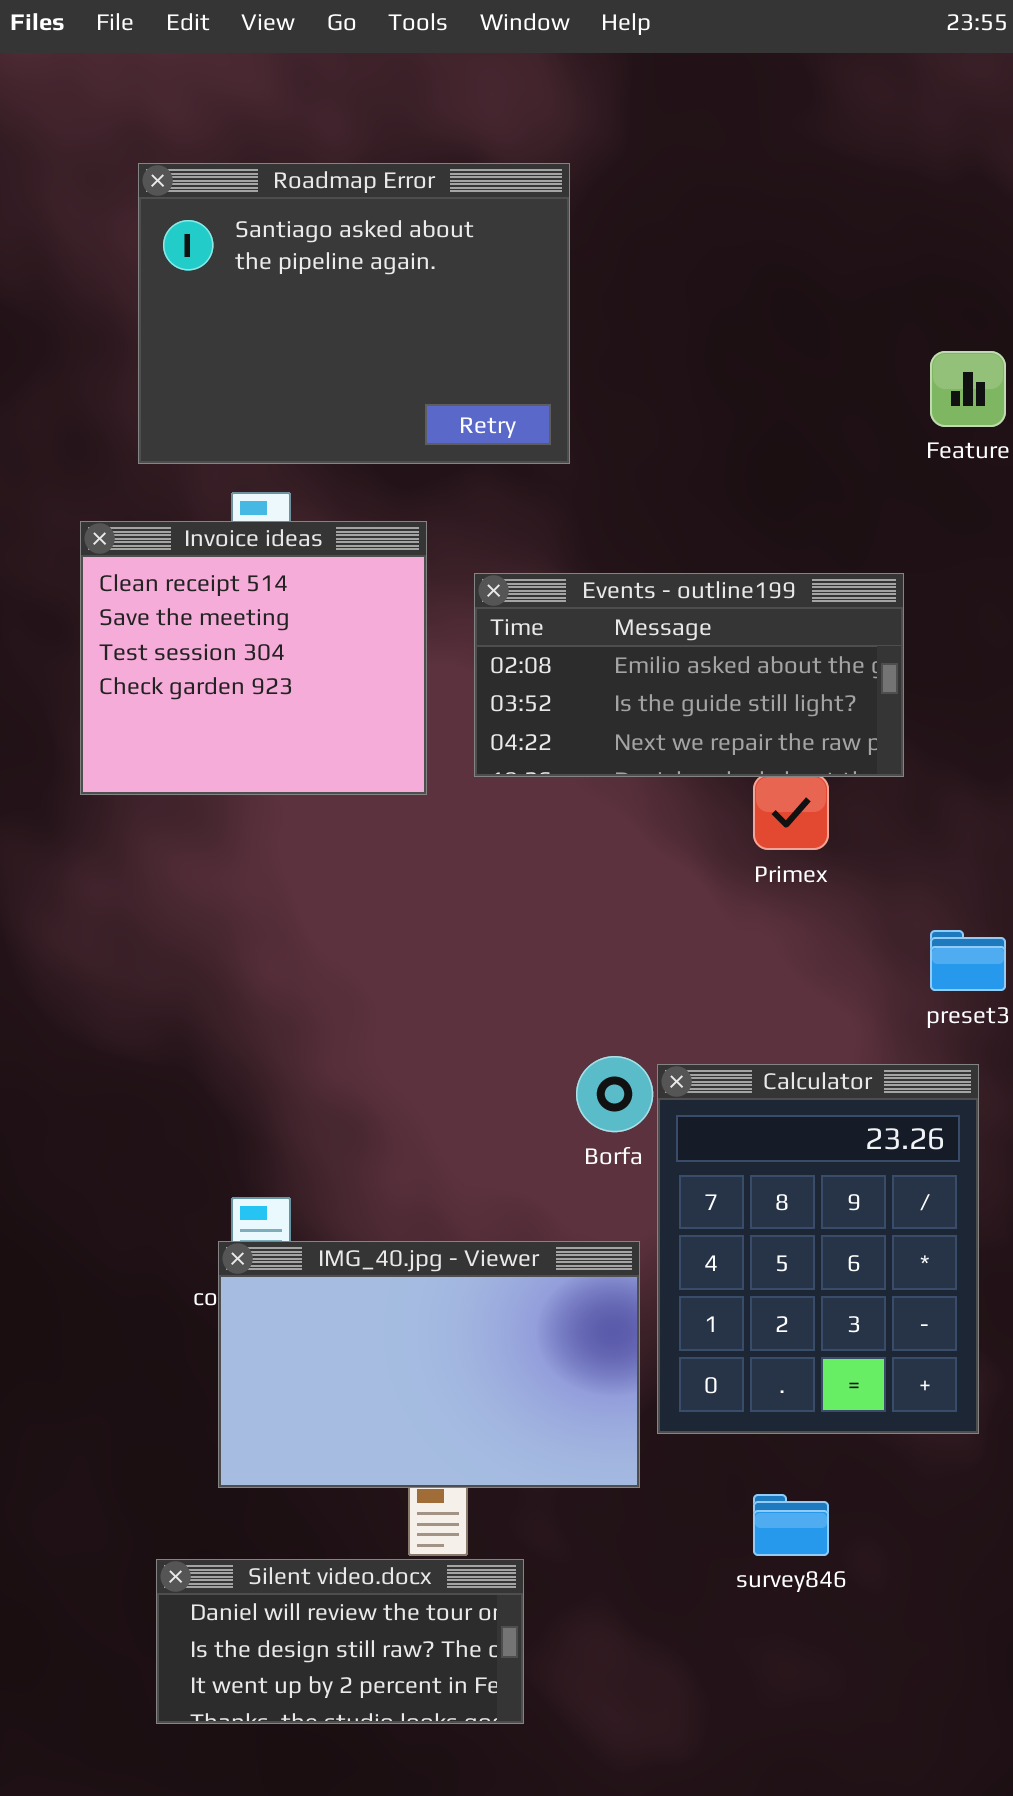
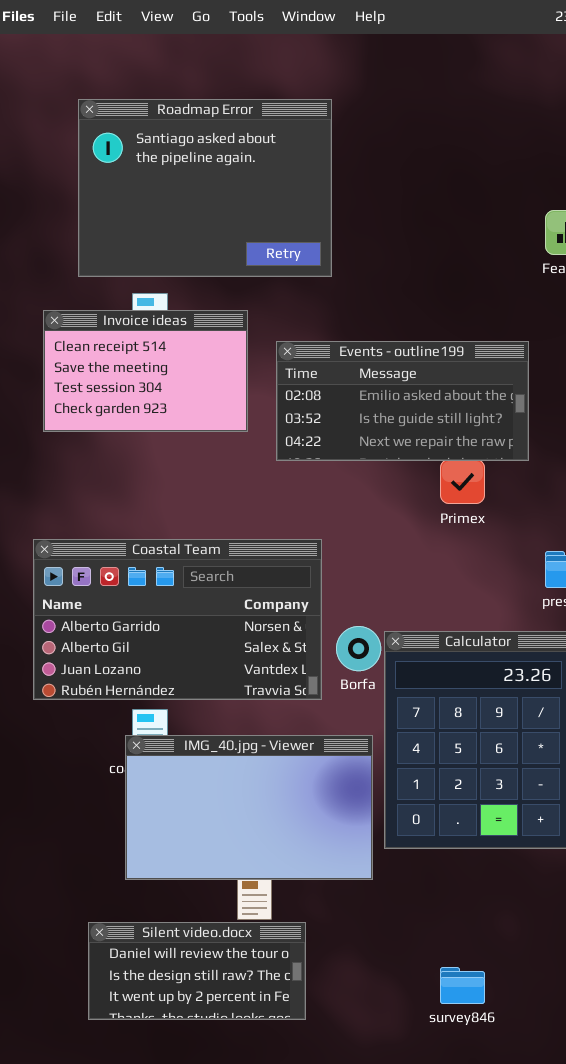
Invoice ideas: [80,521,427,795] -> [43,310,248,432], resized
Coastal Team: none -> [33,539,322,700], opened
survey846: [753,1494,829,1556] -> [440,967,485,1004], moved

